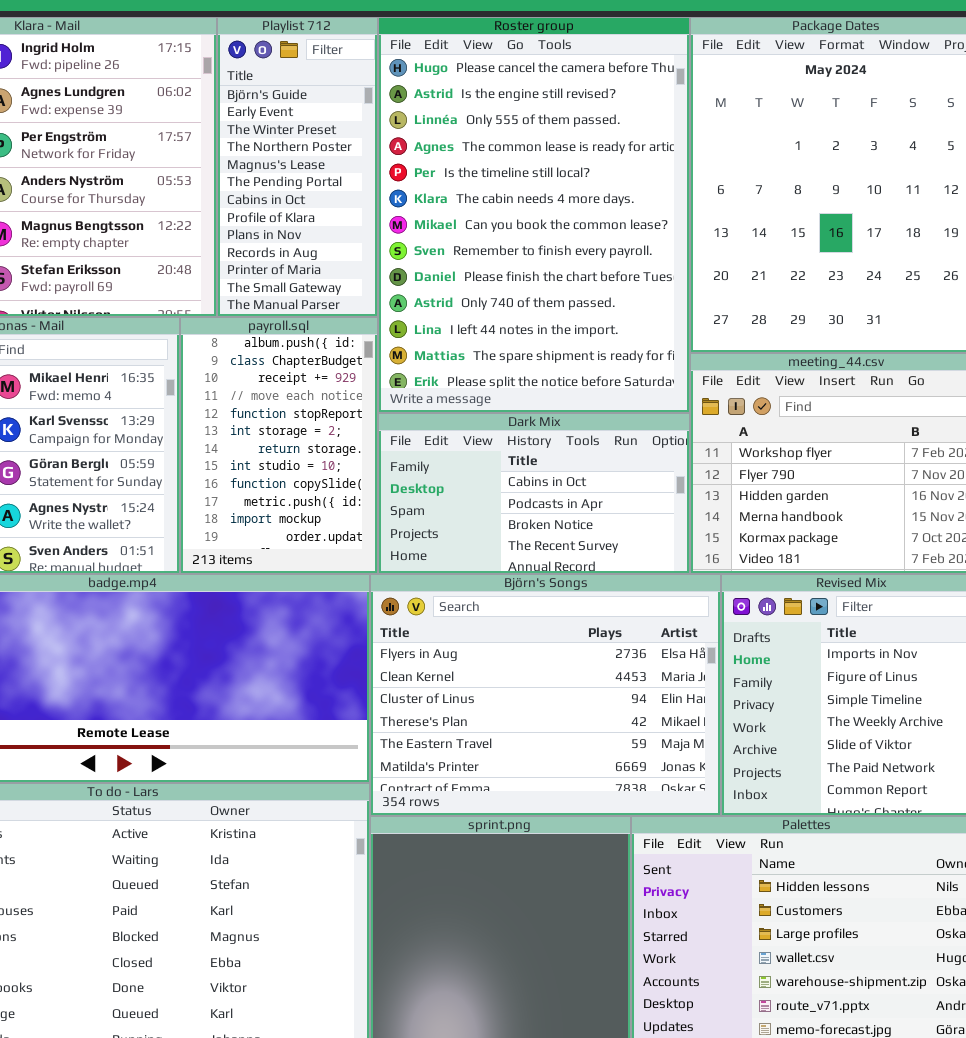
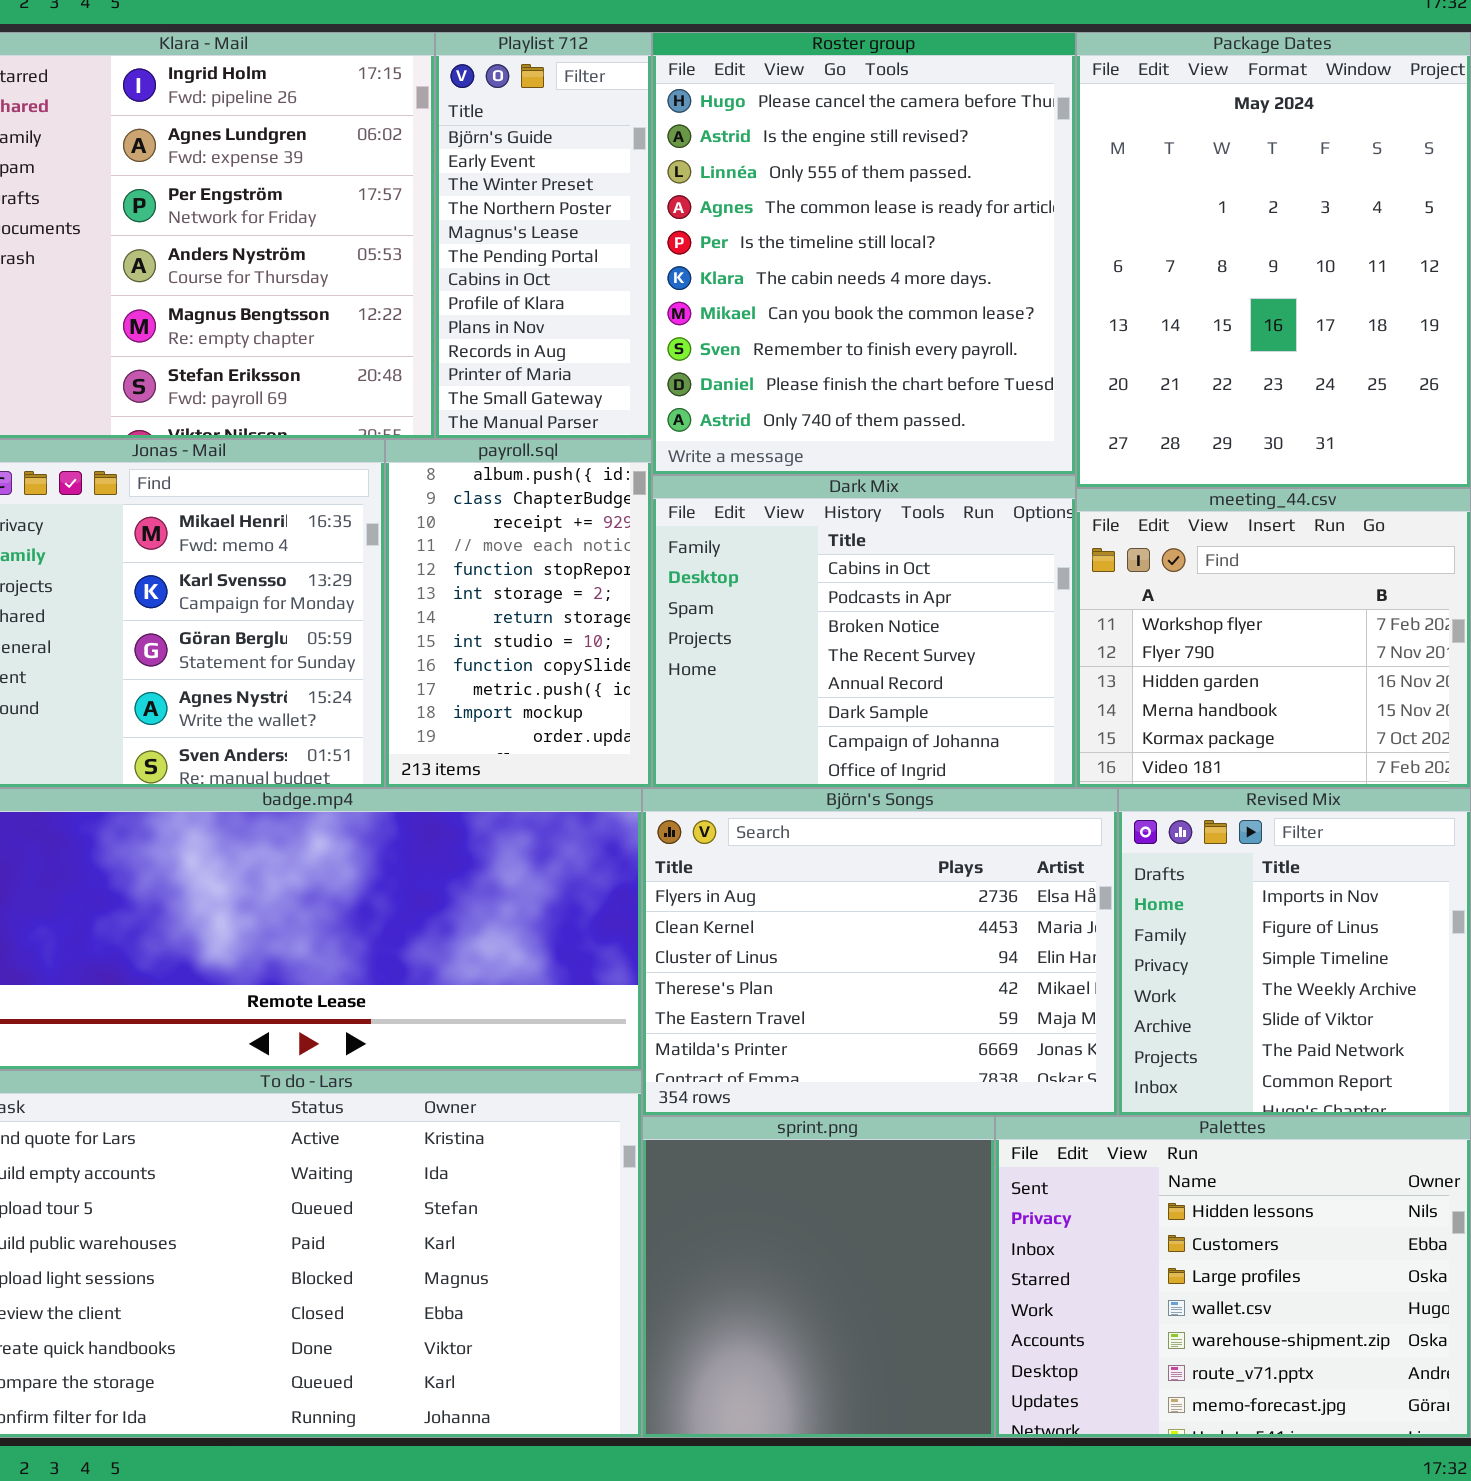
Roster group: [378,17,690,413] -> [652,32,1076,475], resized
Dark Mix: [378,413,690,574] -> [652,475,1076,788], resized

